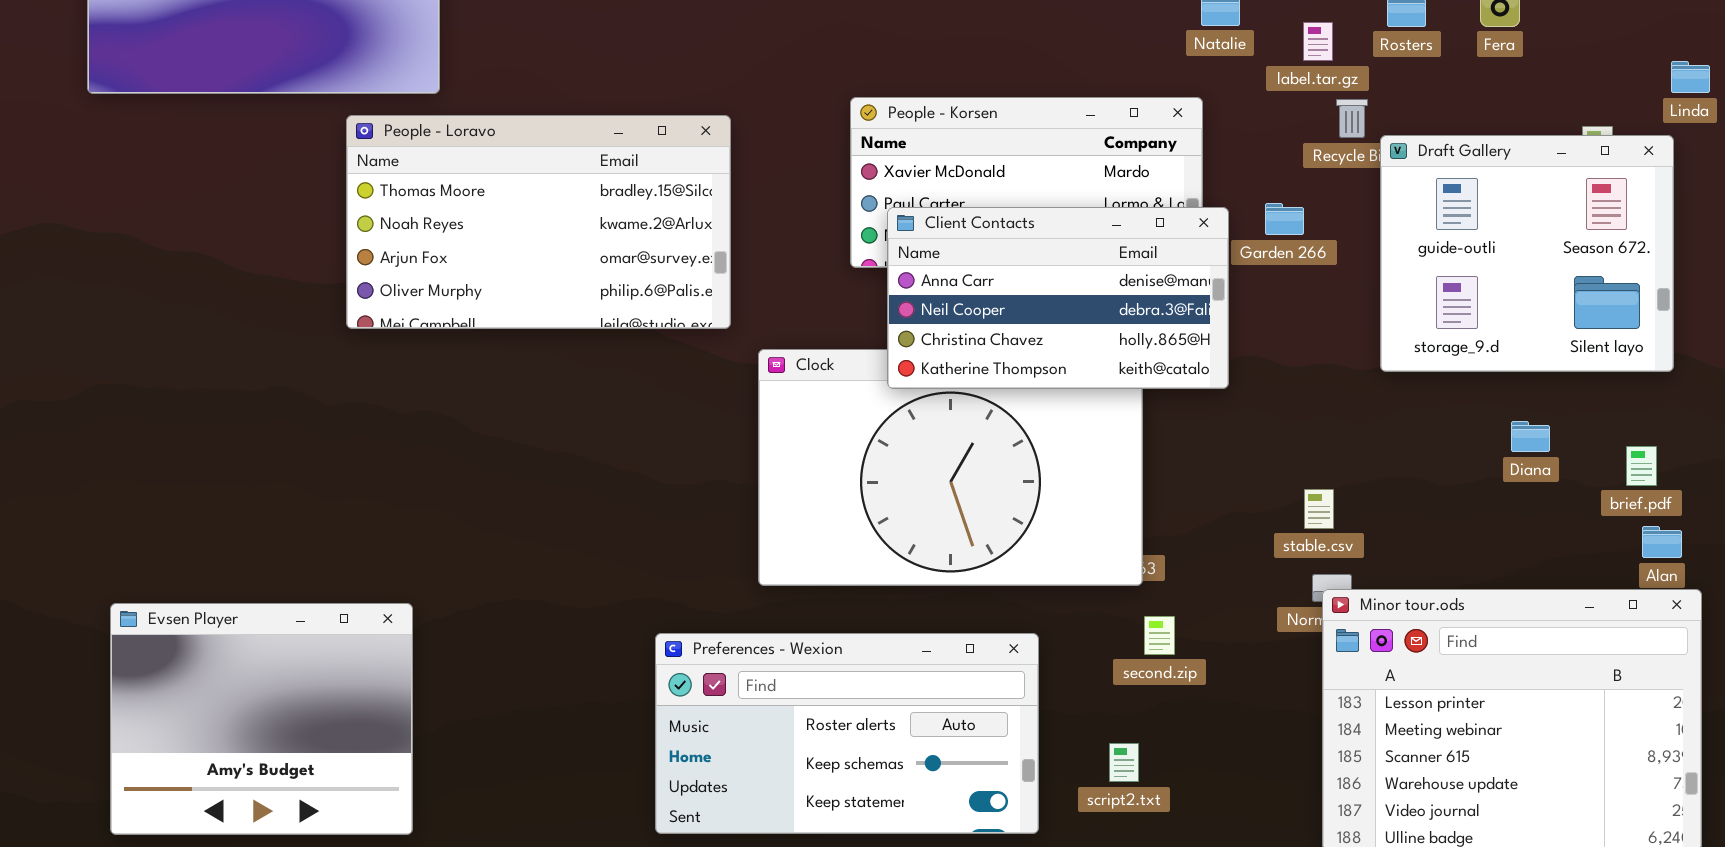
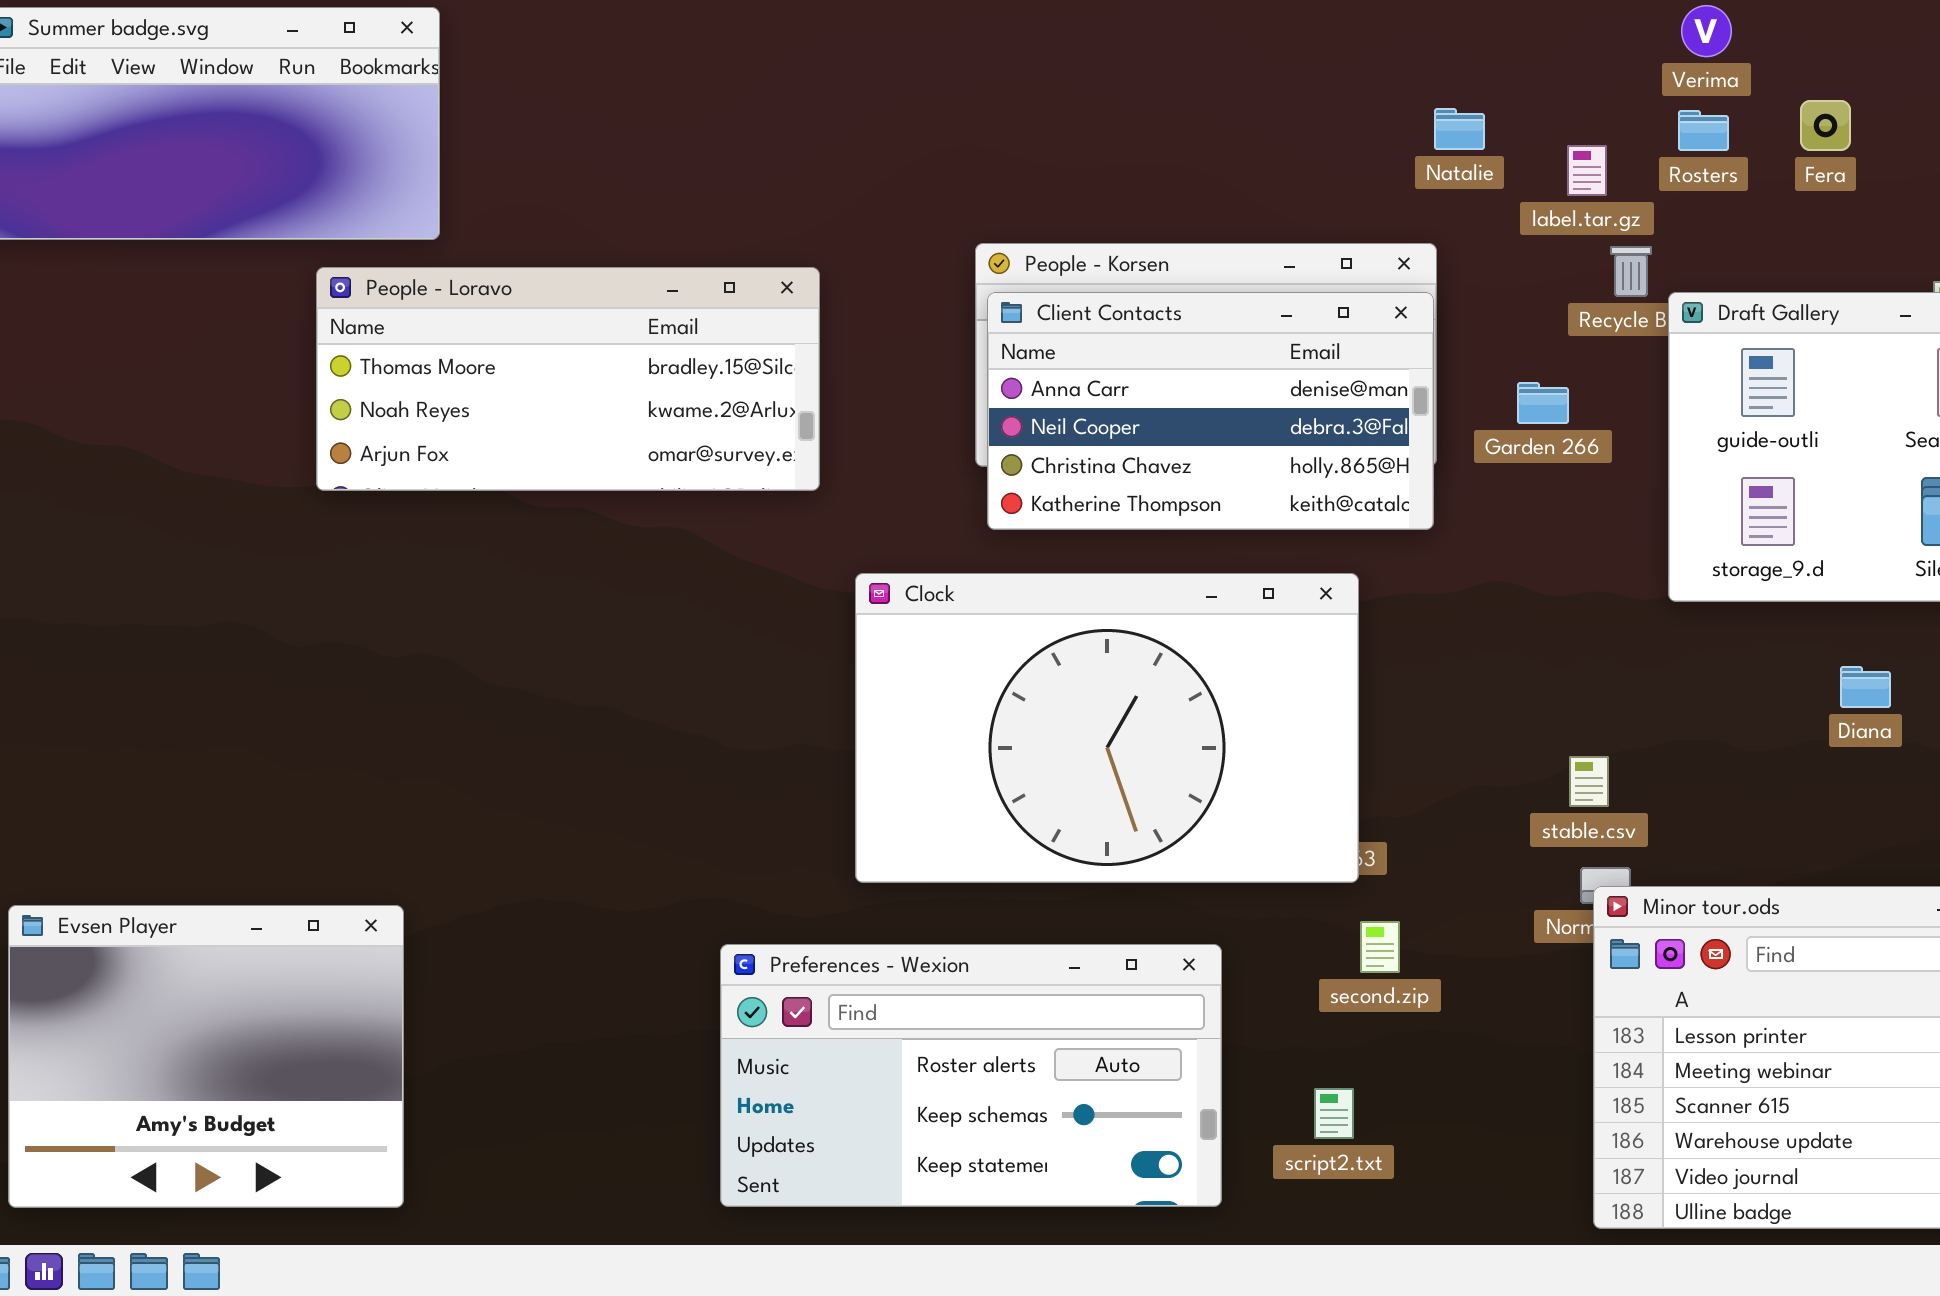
People - Loravo: [346,115,731,329] -> [316,267,820,491], resized
Client Contacts: [887,207,1229,389] -> [987,292,1434,530], moved

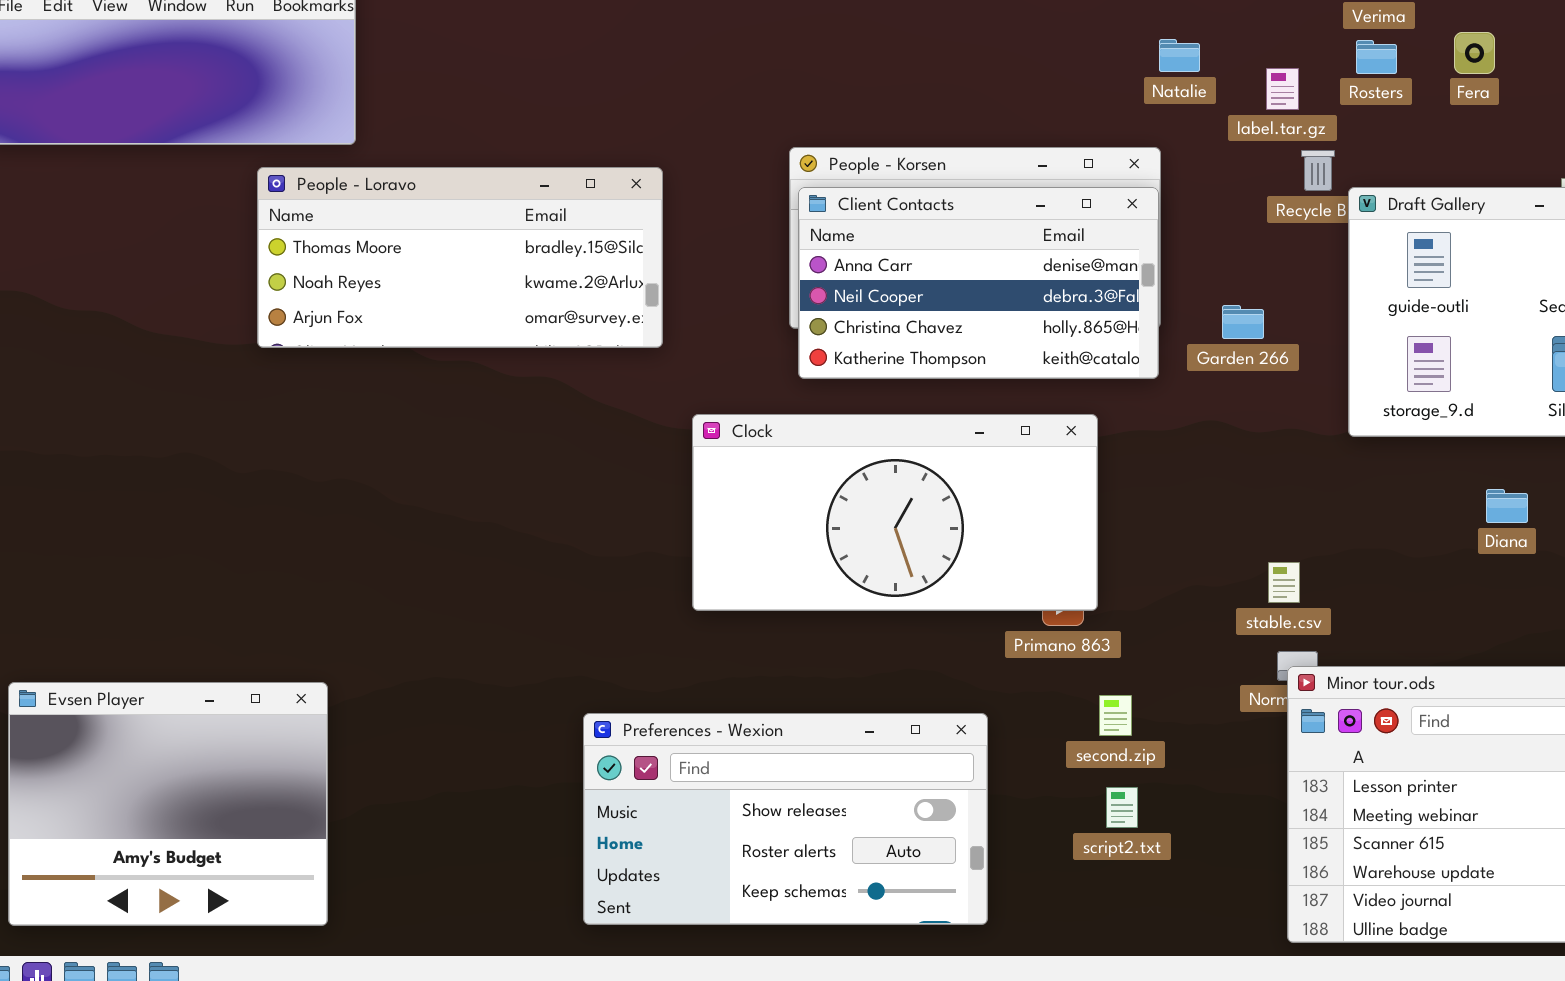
Garden 266: [1517,382,1569,424] -> [1222,305,1264,339], moved
Clock: [855,573,1359,883] -> [692,414,1098,611], resized
Preferences - Wexion: [720,944,1222,1207] -> [583,713,988,925], scrolled up 1 row
script2.txt: [1314,1088,1354,1139] -> [1106,787,1138,828], moved

